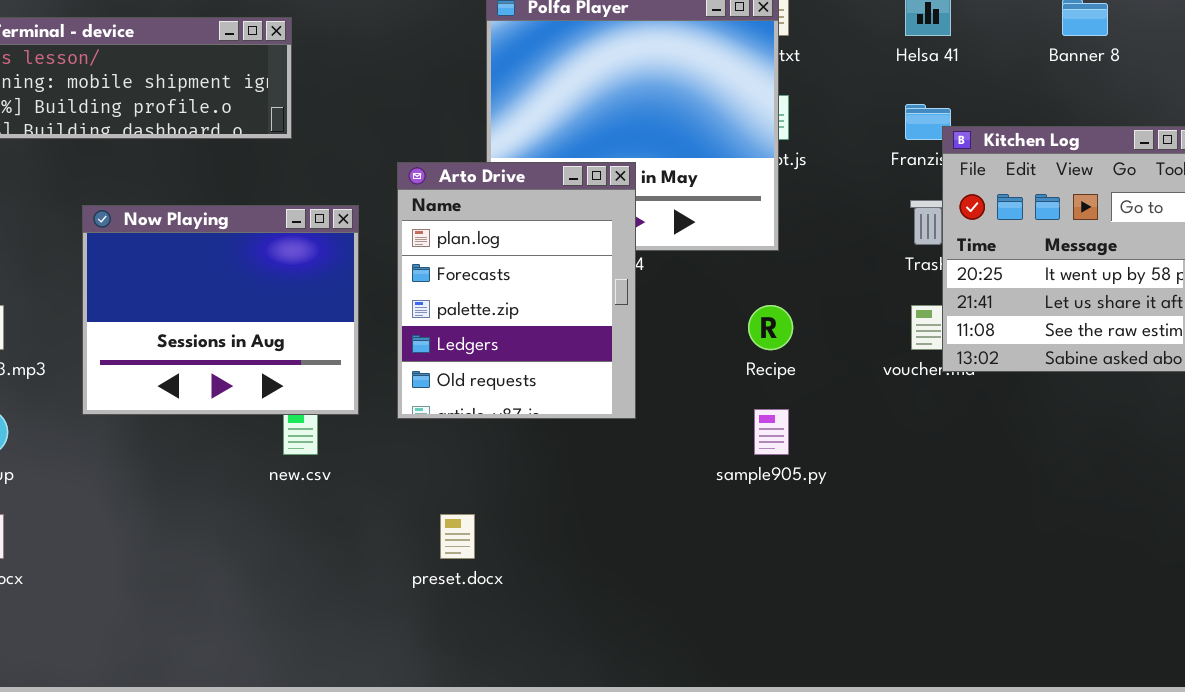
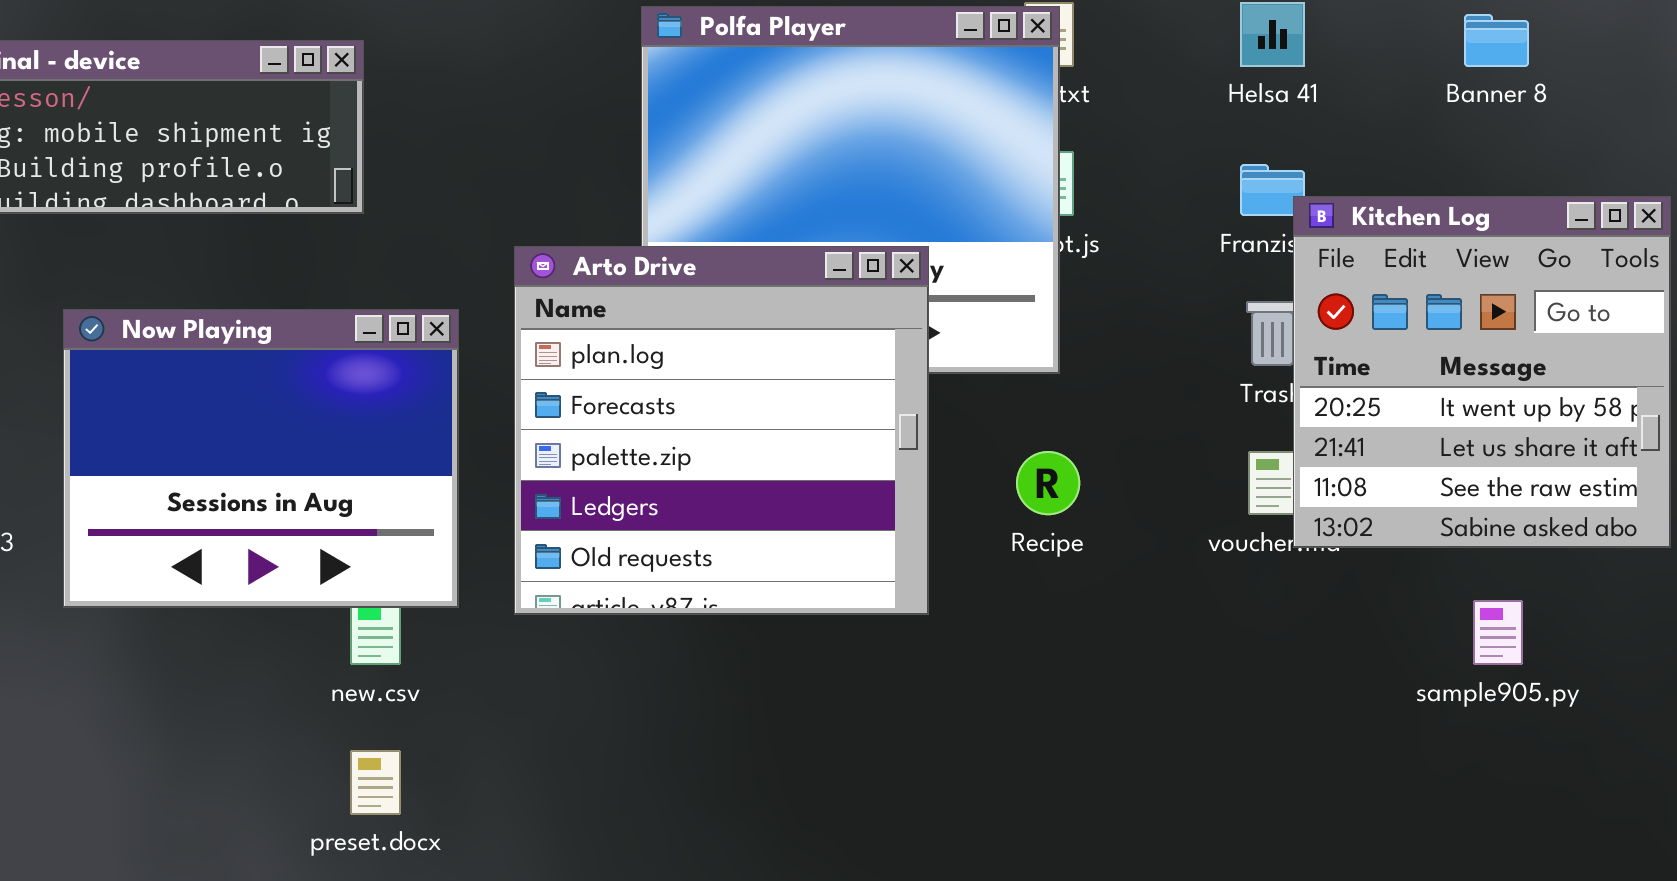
Arto Drive: [397,162,636,419] -> [514,246,929,615], resized
sample905.py: [754,409,789,455] -> [1473,600,1523,665], moved
preset.docx: [440,514,475,559] -> [350,750,401,815], moved

